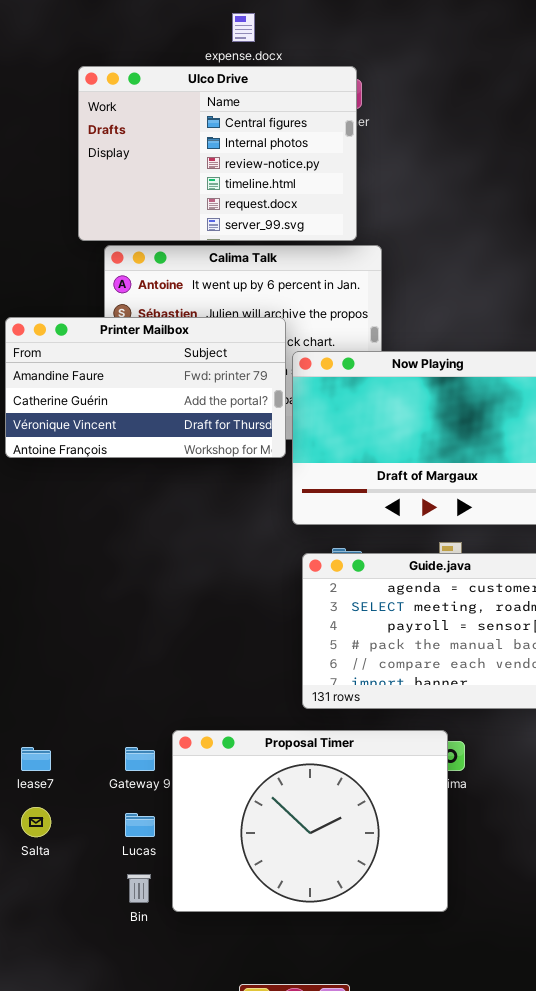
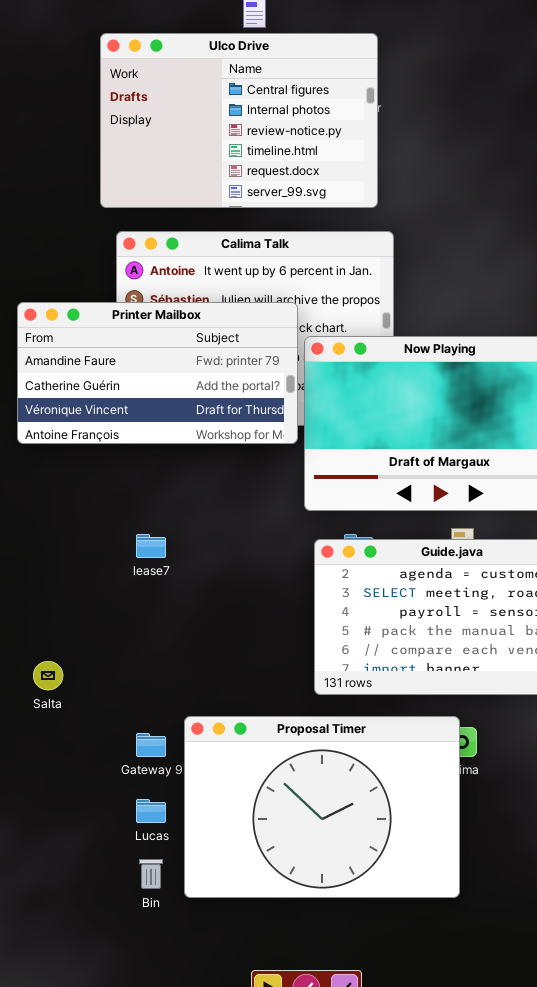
Ulco Drive: [78,66,357,241] -> [100,33,378,208], moved
lease7: [21,747,51,771] -> [136,534,166,558], moved
Salta: [21,807,51,837] -> [33,661,63,690], moved

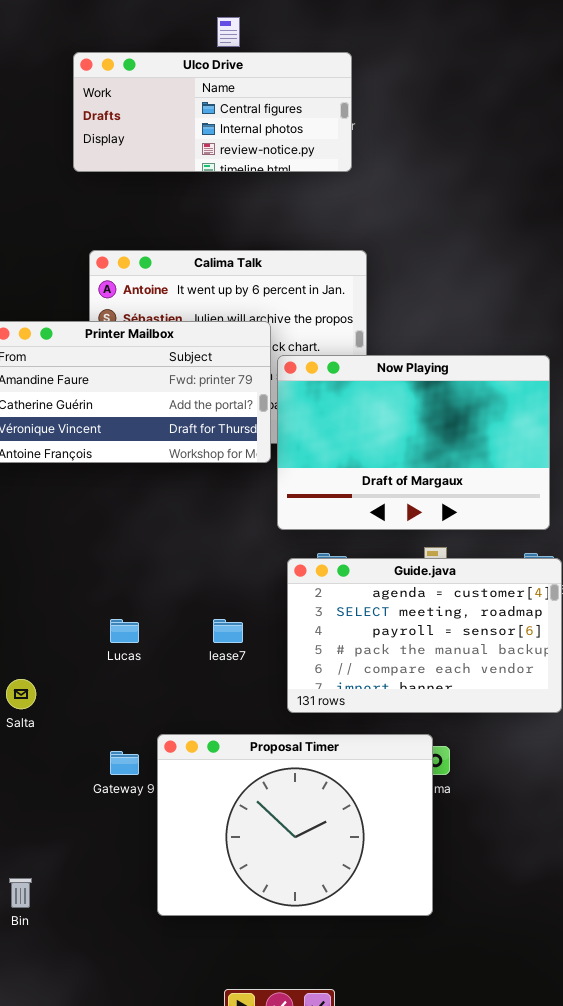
Ulco Drive: [100,33,378,208] -> [73,52,352,172], resized
lease7: [136,534,166,558] -> [213,619,243,643], moved
Lucas: [136,799,166,823] -> [110,619,139,643], moved
Bin: [139,859,163,889] -> [9,878,32,908], moved

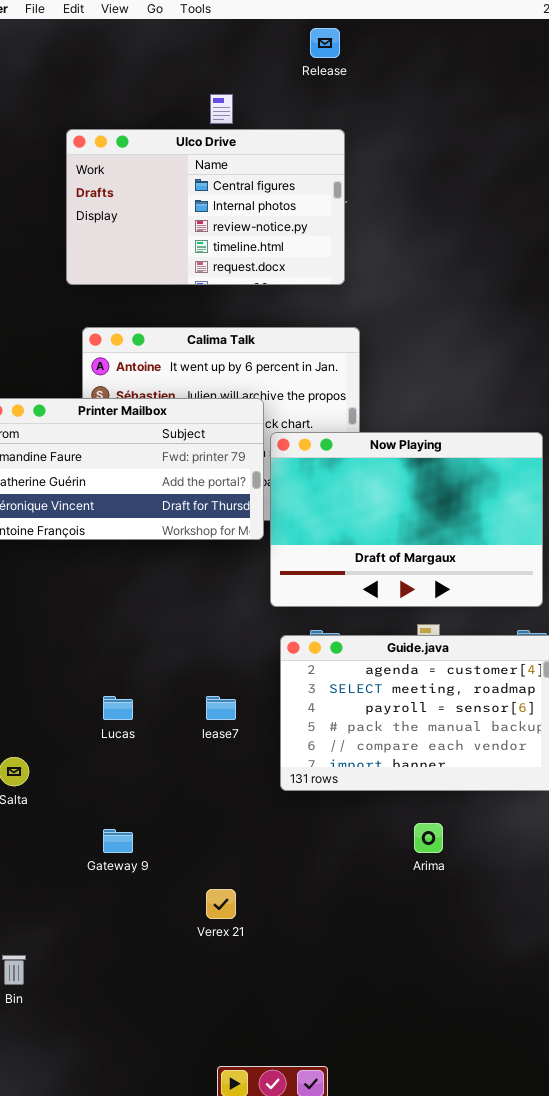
Ulco Drive: [73,52,352,172] -> [66,129,345,285], resized
Proposal Timer: [157,734,433,916] -> none, closed

